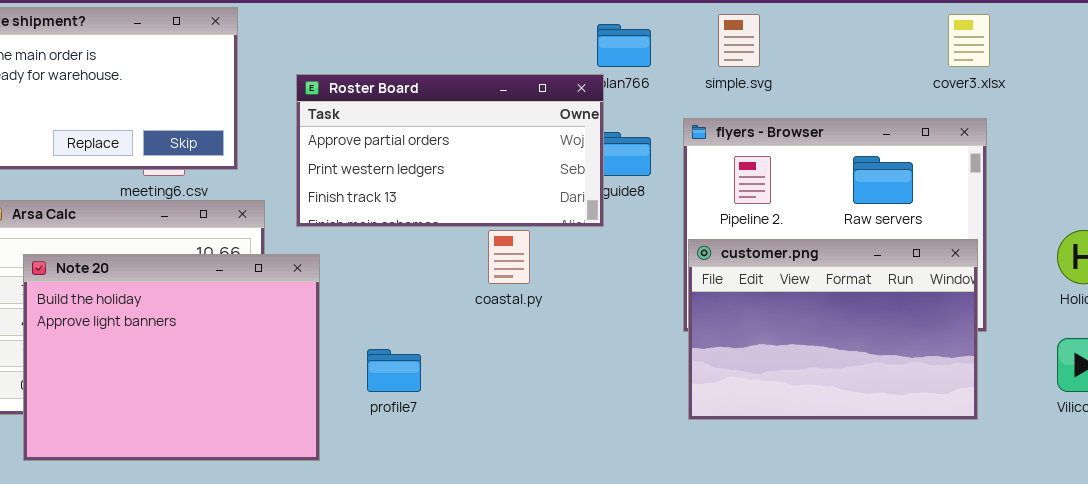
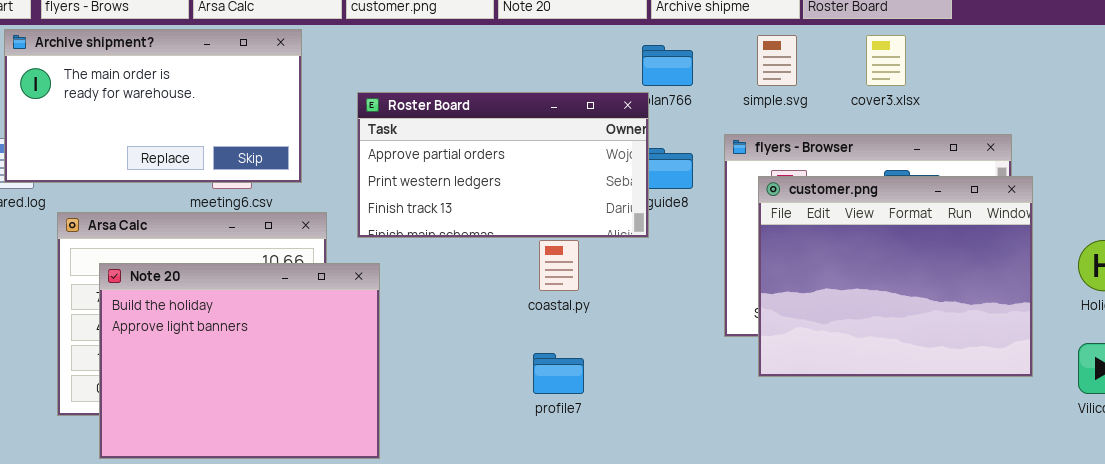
cover3.xlsx: [948,14,990,67] -> [866,35,906,86], moved
customer.png: [688,239,978,420] -> [758,176,1033,377], moved, resized
profile7: [367,349,421,392] -> [533,353,584,394], moved

